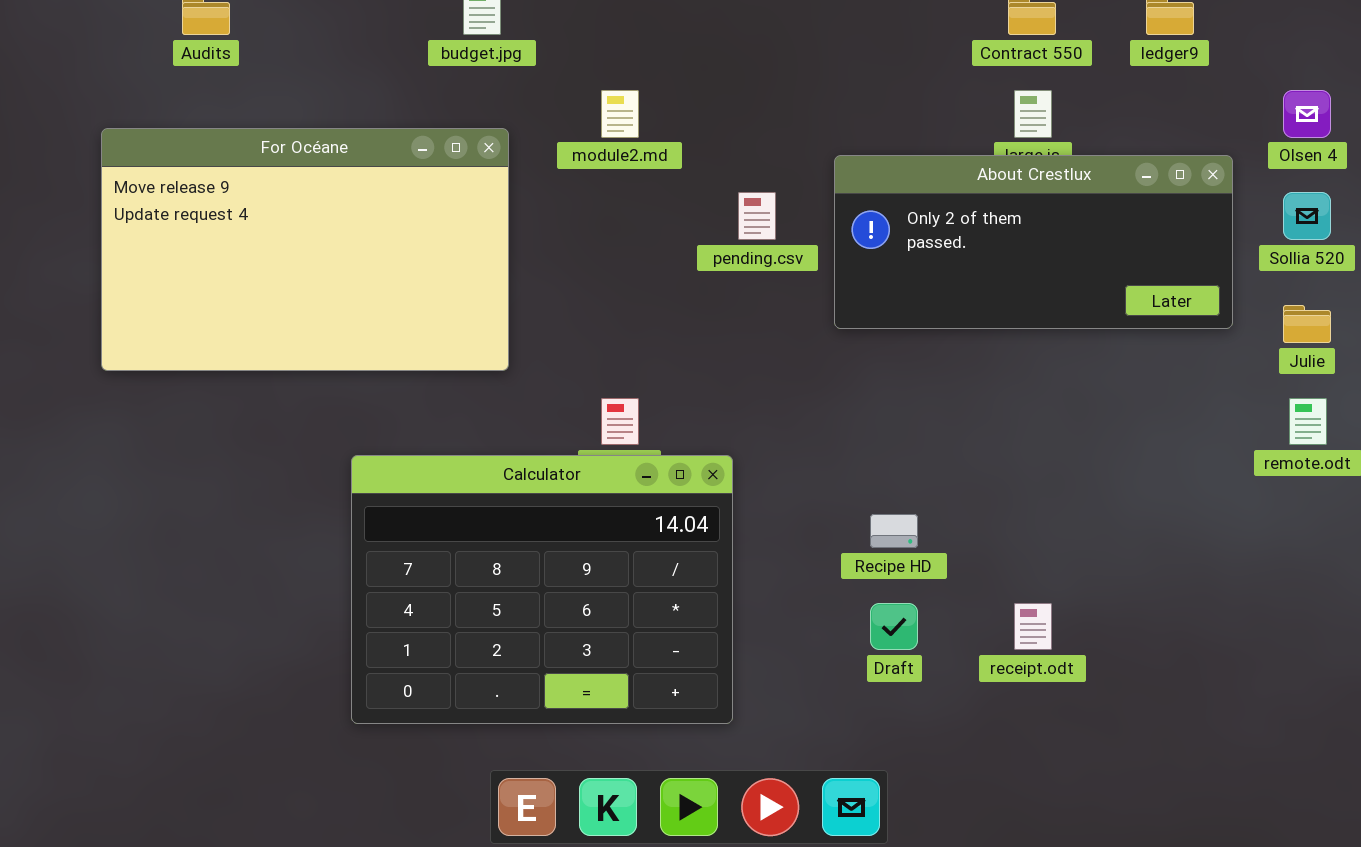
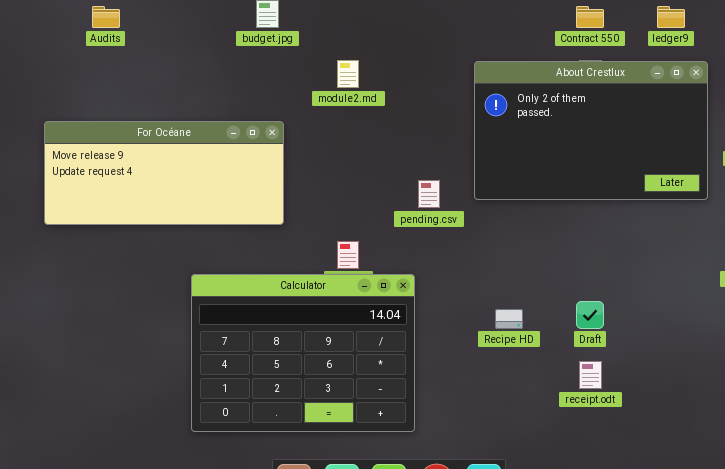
For Océane: [101,128,509,371] -> [44,121,284,225], resized
About Crestlux: [834,155,1233,329] -> [474,61,708,200], resized
pending.csv: [738,192,776,240] -> [418,180,440,208], moved
Draft: [870,603,918,650] -> [576,301,604,329], moved

